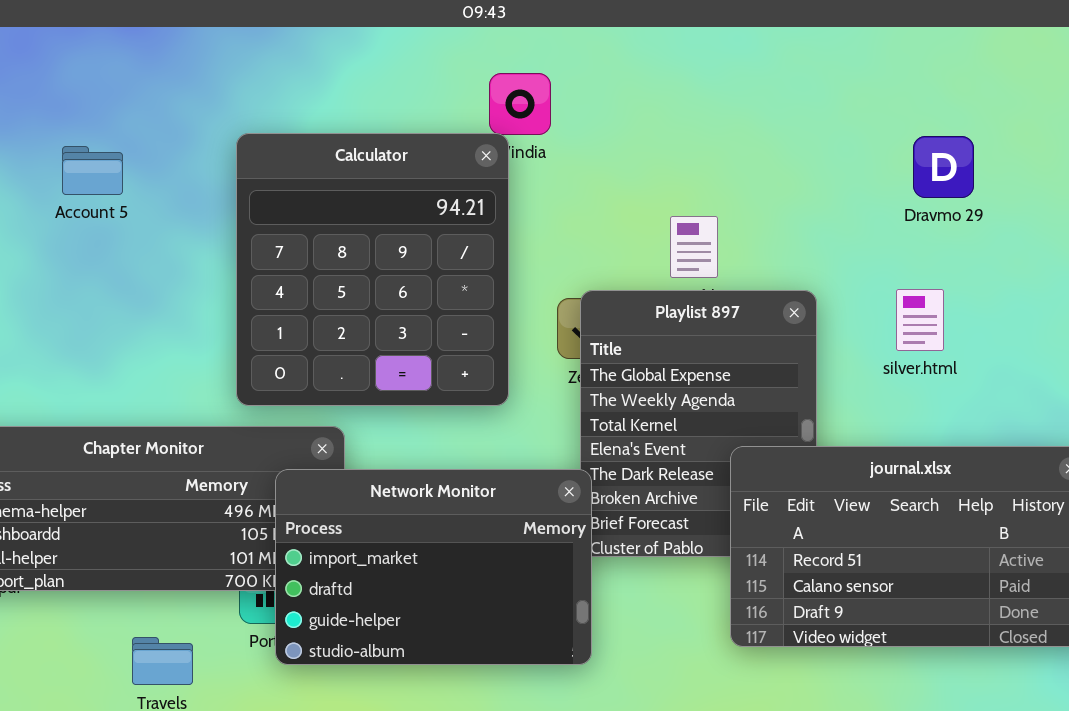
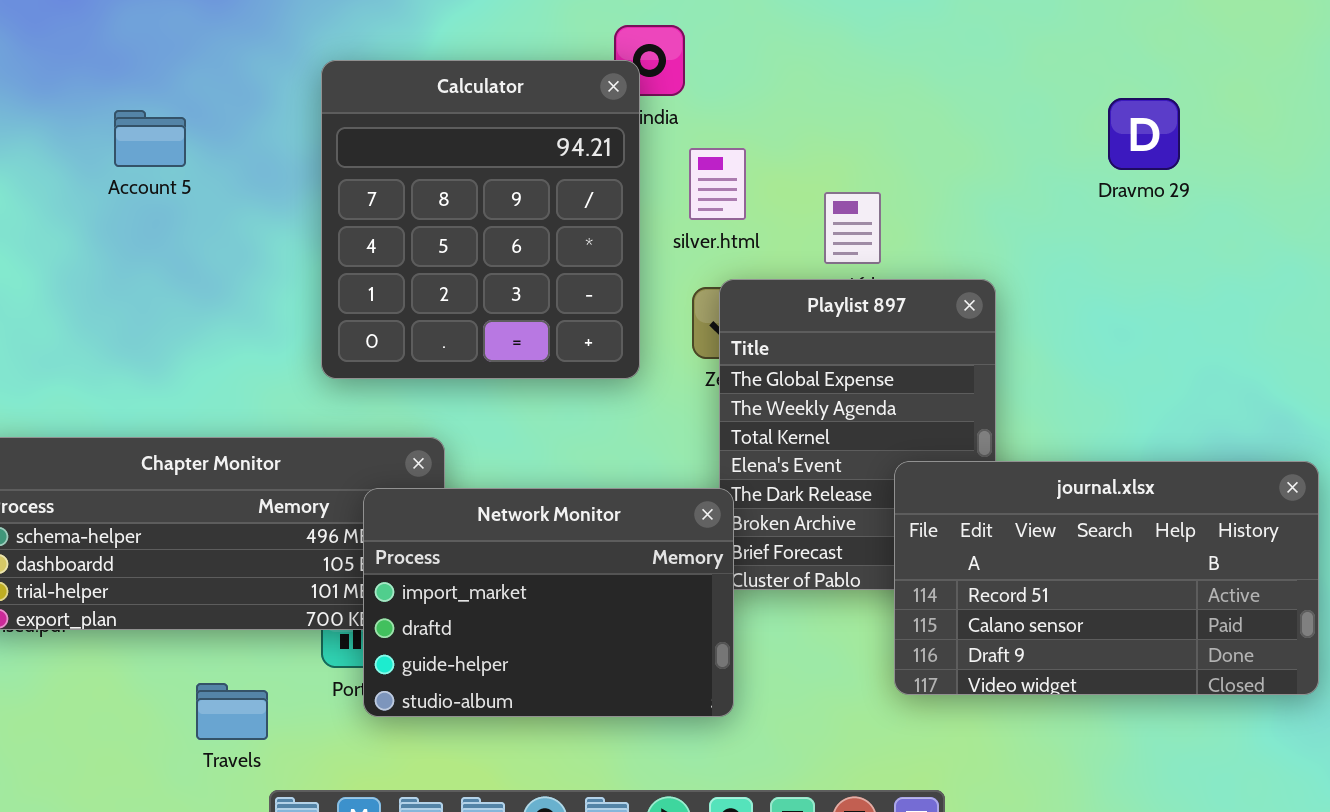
Calculator: [236,133,509,406] -> [321,60,640,379], moved
silver.html: [896,289,944,351] -> [689,148,746,220], moved

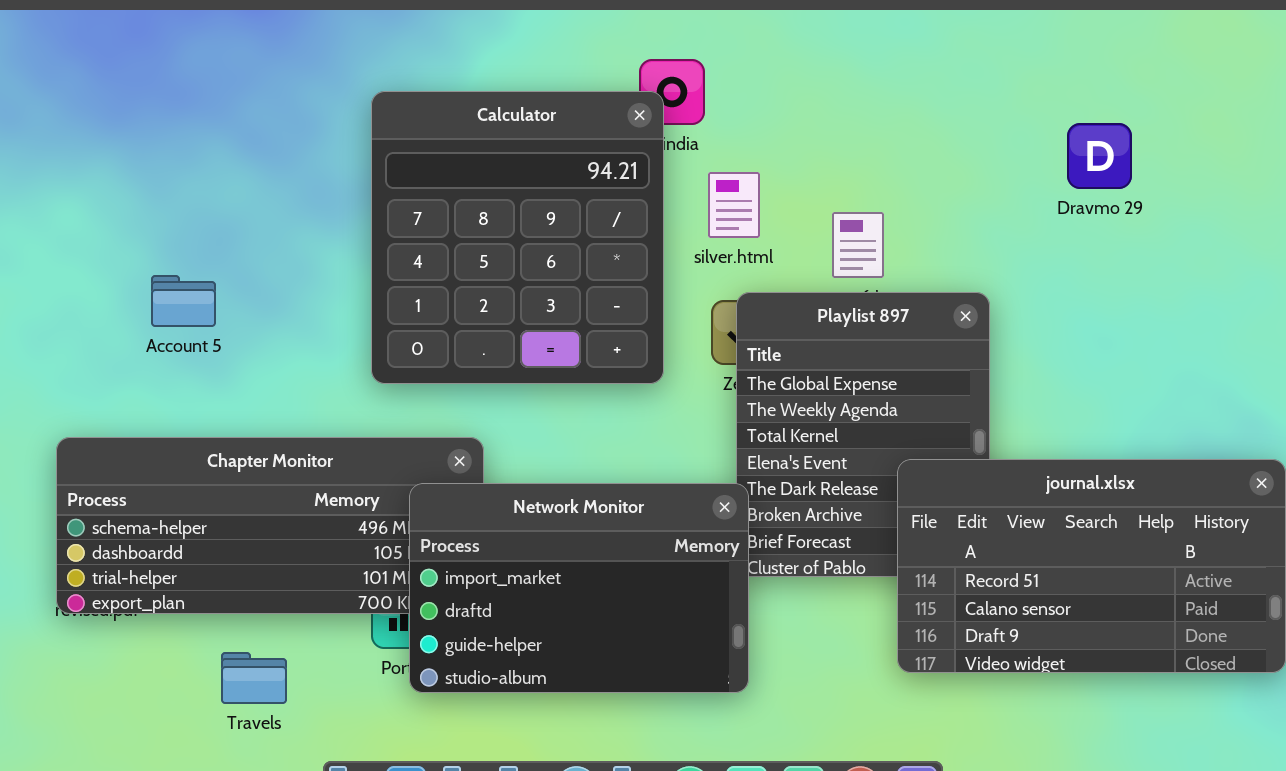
Dravmo 29: [1108,98,1180,170] -> [1067,123,1132,189], moved
Account 5: [114,110,186,167] -> [151,275,216,327], moved
Travels: [196,683,268,740] -> [221,652,287,704], moved

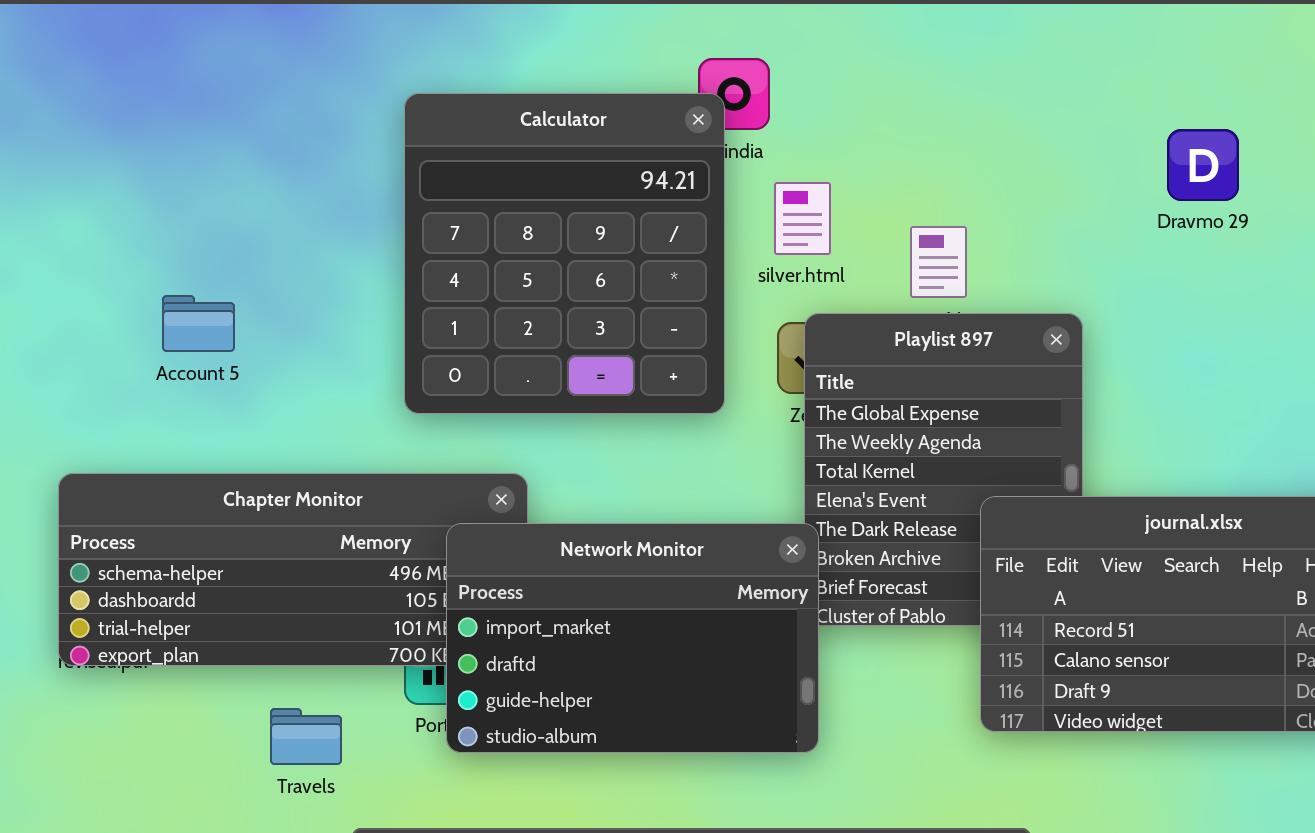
Travels: [221,652,287,704] -> [270,708,342,765], moved

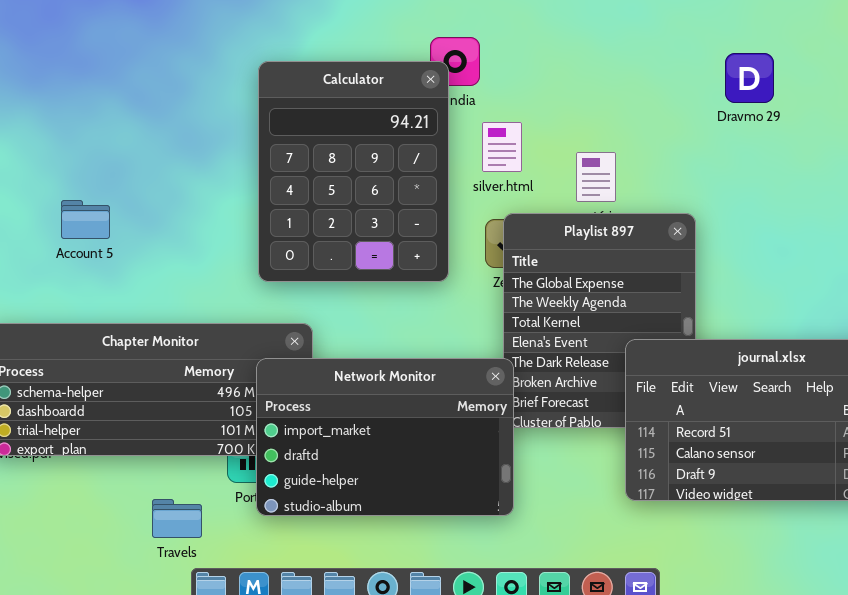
Calculator: [404,93,725,414] -> [258,61,449,282], resized
Dravmo 29: [1167,129,1239,201] -> [725,53,774,103], moved
Travels: [270,708,342,765] -> [152,499,202,538], moved

